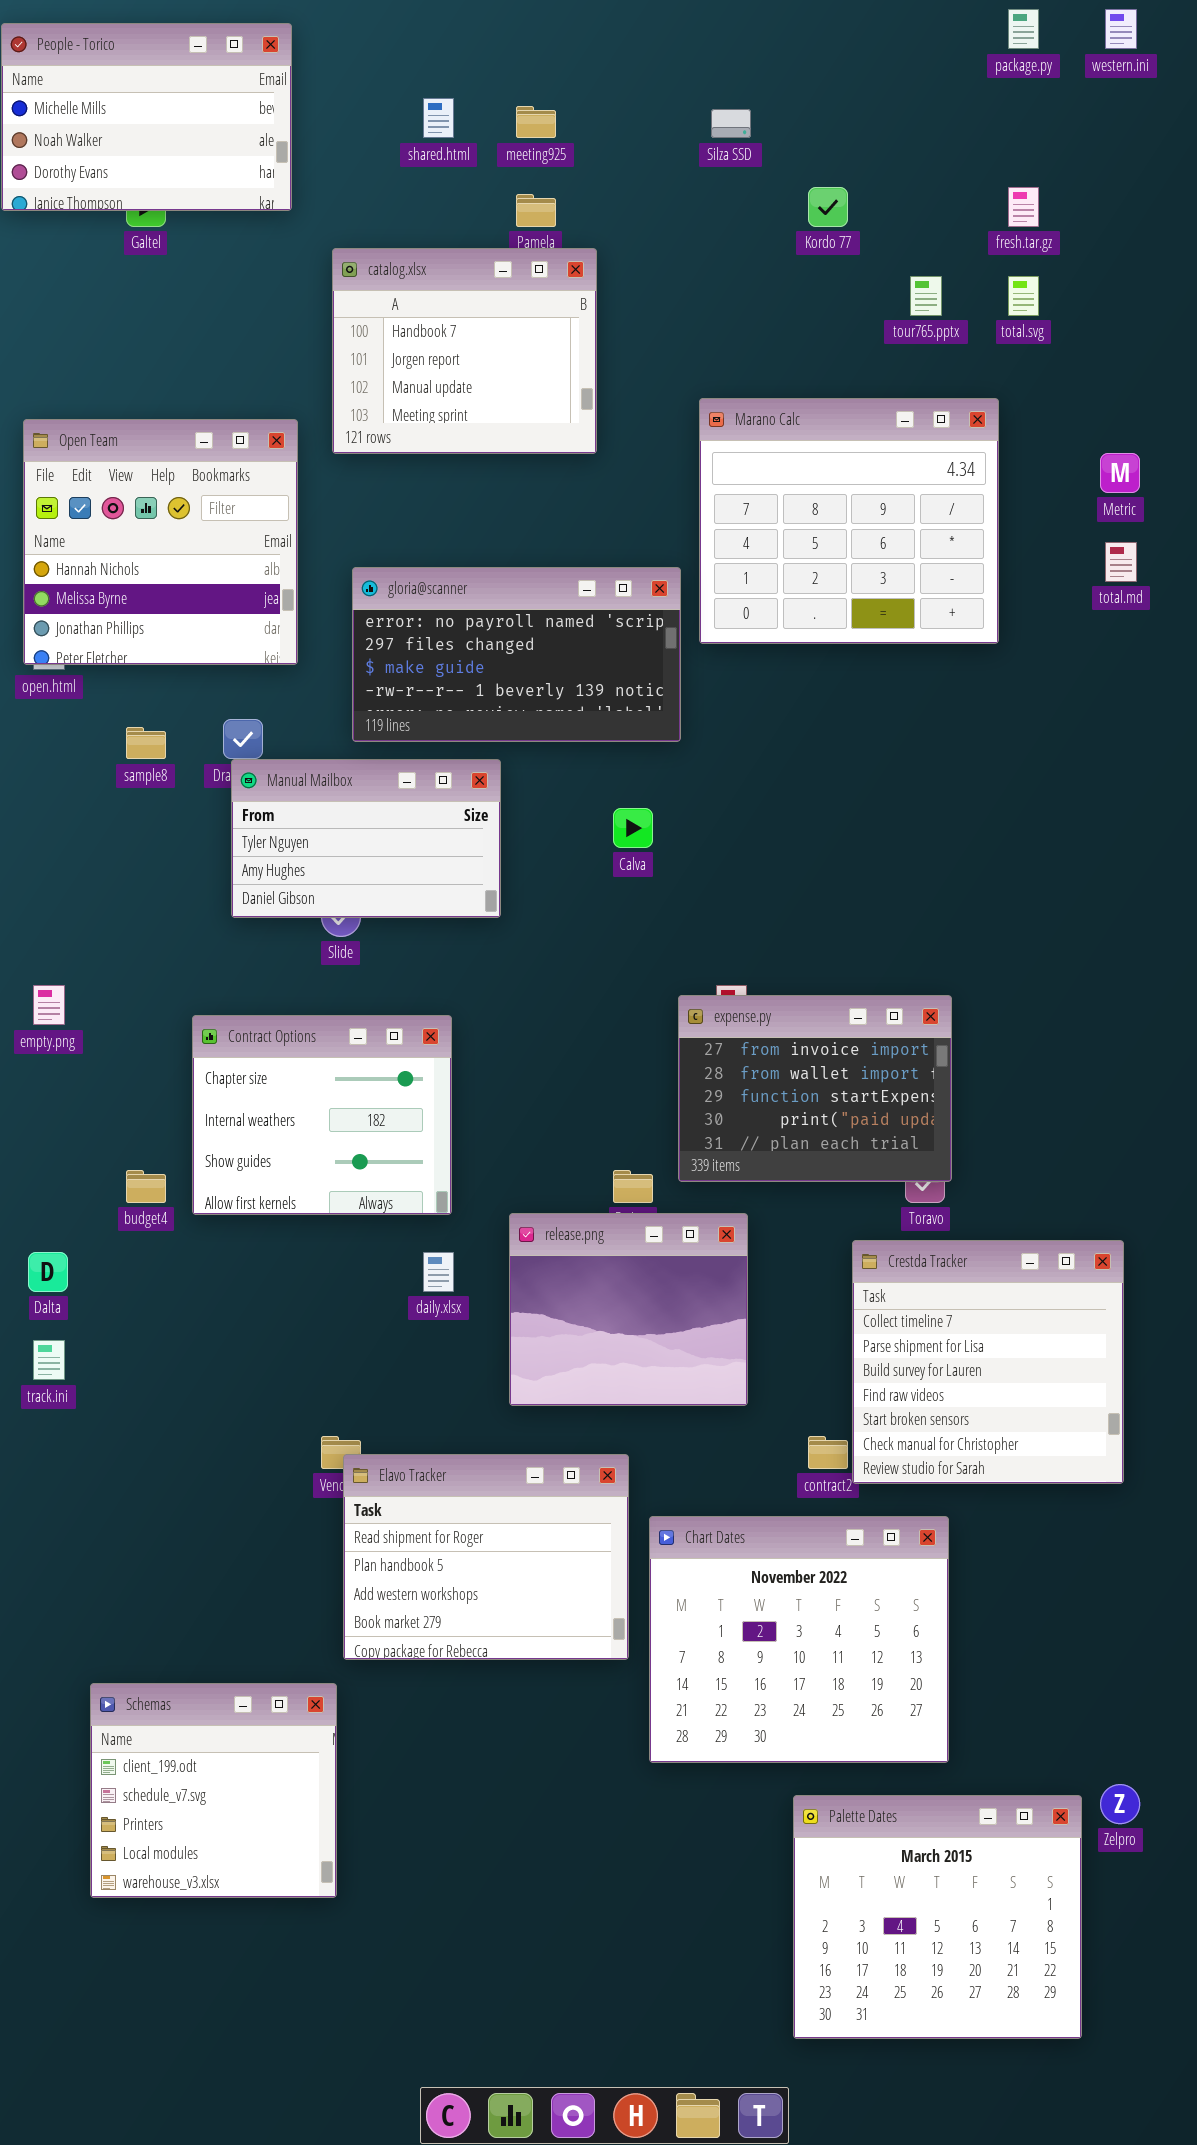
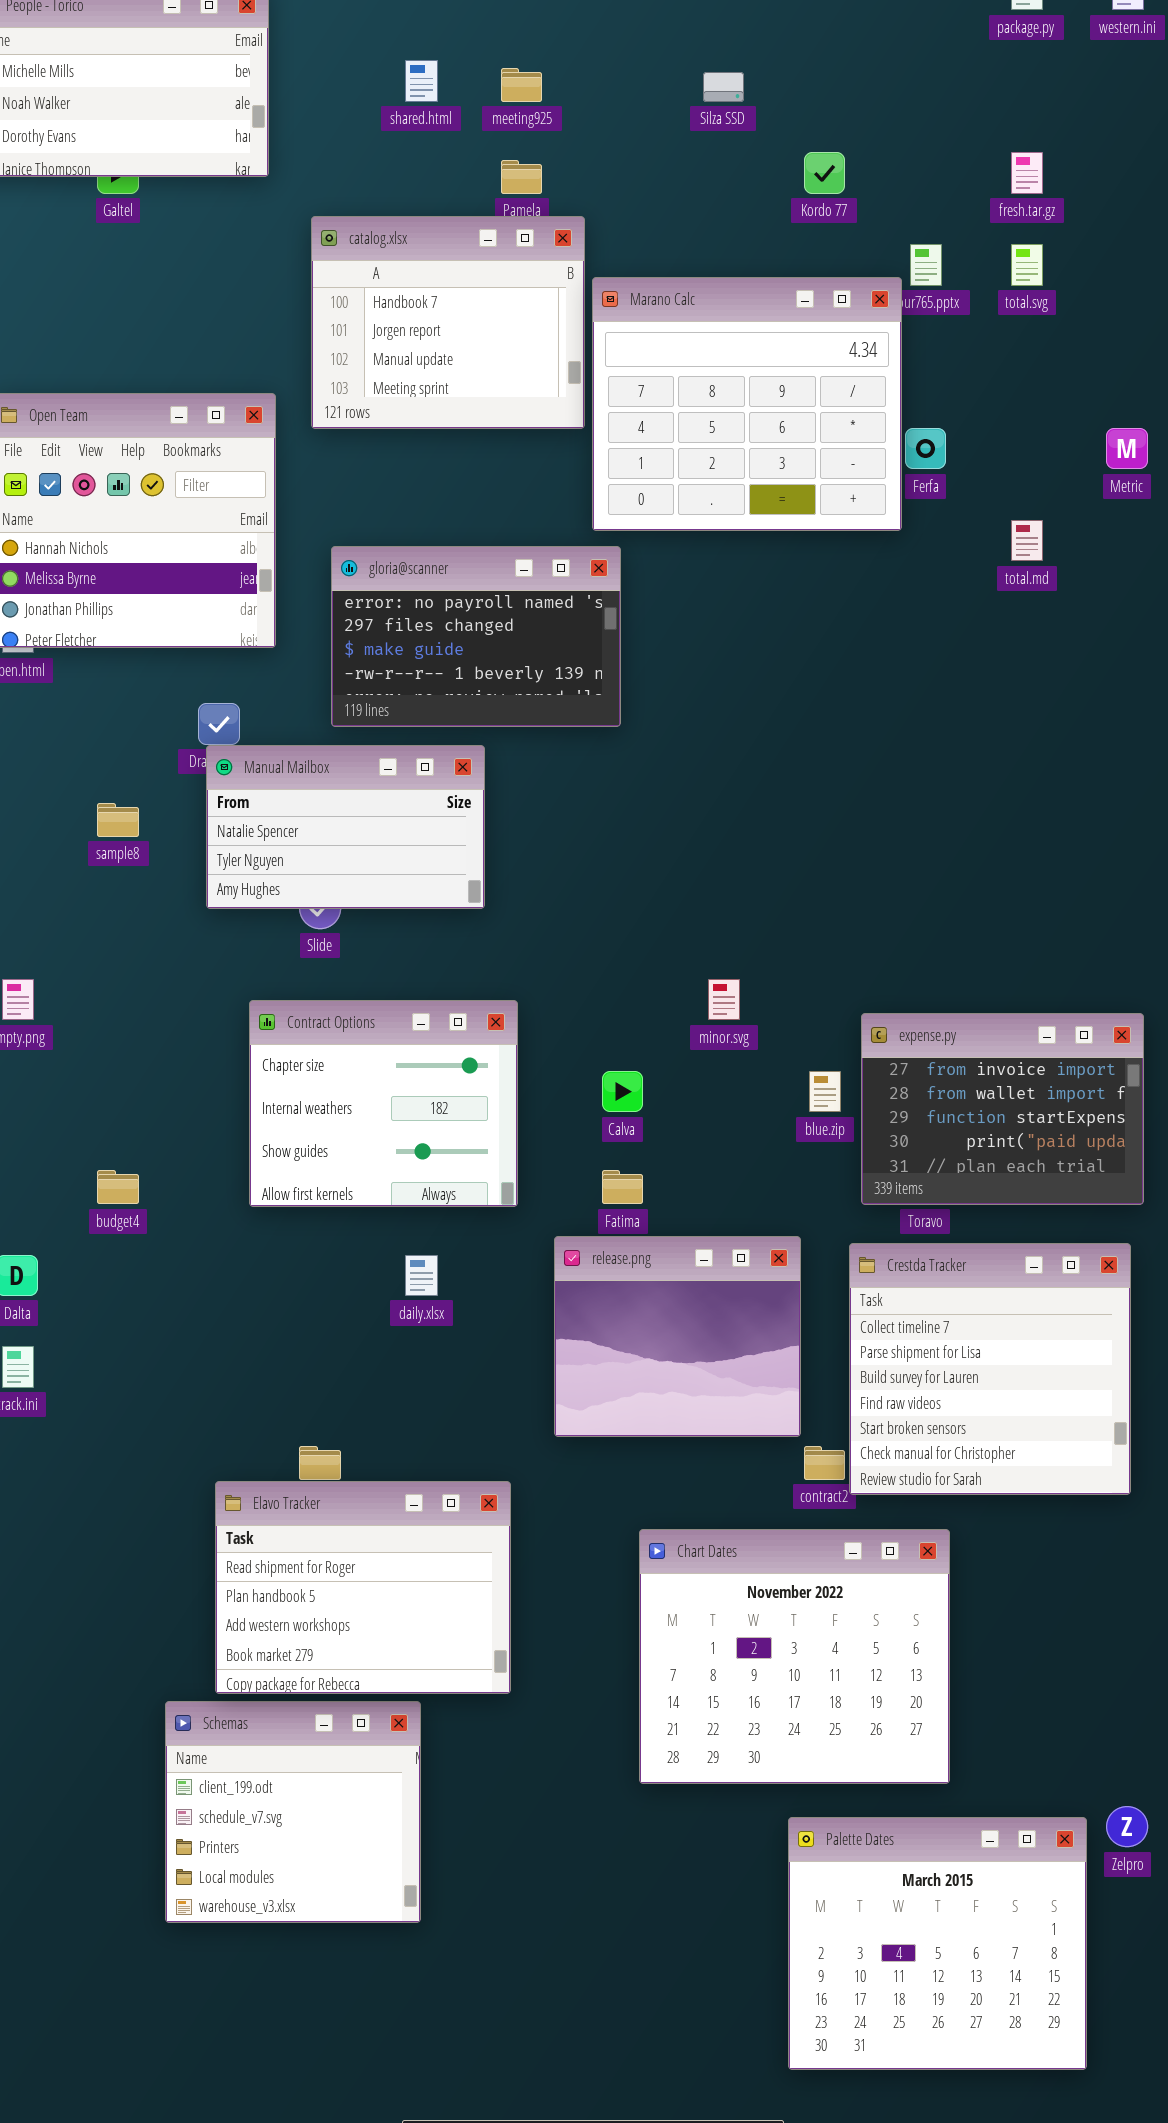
Marano Calc: [699,398,999,644] -> [592,277,902,531], moved
total.md: [1105,542,1137,582] -> [1011,520,1043,561], moved
gloria@scanner: [352,567,681,742] -> [331,546,621,727], resized
sample8: [126,727,166,759] -> [97,803,139,837], moved
Manual Mailbox: [231,759,501,918] -> [206,745,485,909], scrolled up 1 row
Calva: [613,808,653,848] -> [602,1071,643,1112], moved
expense.py: [678,995,952,1182] -> [861,1013,1144,1205], moved
Contract Options: [192,1015,452,1215] -> [249,1000,518,1207], moved
release.png: [509,1213,748,1406] -> [554,1236,801,1437], moved
Elavo Tracker: [343,1454,629,1660] -> [215,1481,511,1694], moved
Schemas: [90,1683,337,1898] -> [165,1701,421,1923], moved

